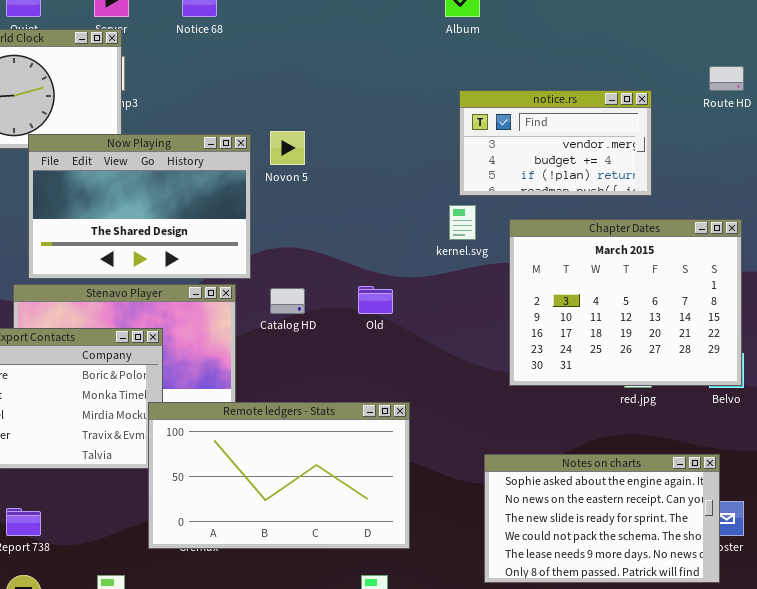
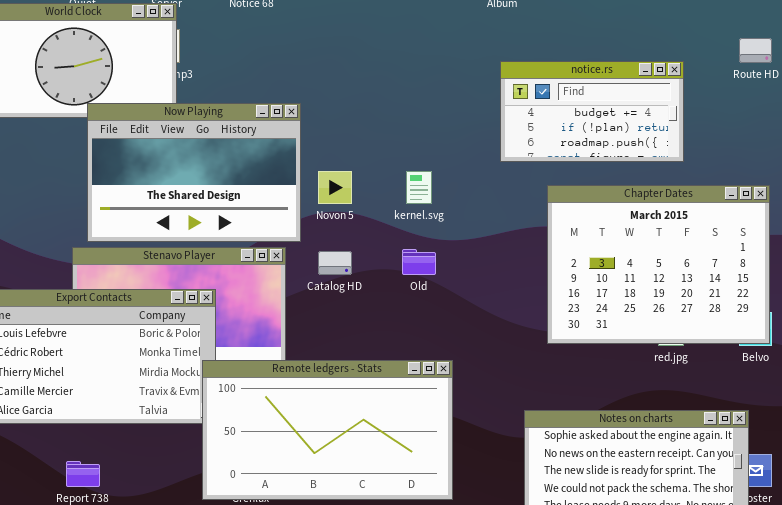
notice.rs: [459,90,652,196] -> [500,61,684,162], scrolled down 1 row
Novon 5: [270,131,305,165] -> [318,171,352,204], moved
kernel.svg: [449,205,476,240] -> [406,171,432,204], moved

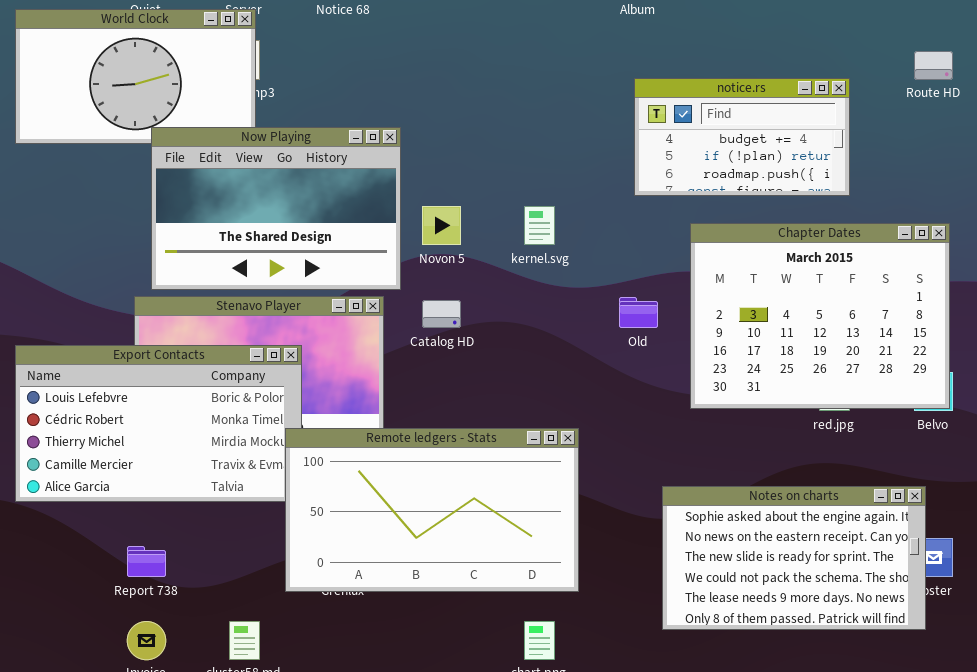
Old: [402,249,436,275] -> [619,297,658,328], moved

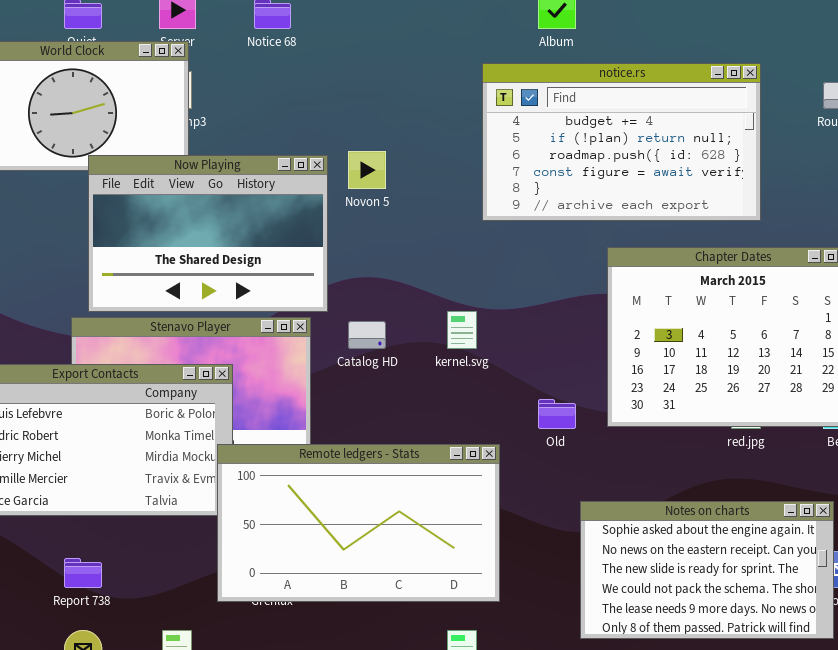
notice.rs: [634,78,850,196] -> [482,63,761,221], resized
Novon 5: [422,206,461,245] -> [348,151,386,189], moved
kernel.svg: [524,206,555,245] -> [447,311,477,349], moved
Old: [619,297,658,328] -> [538,399,576,429], moved

